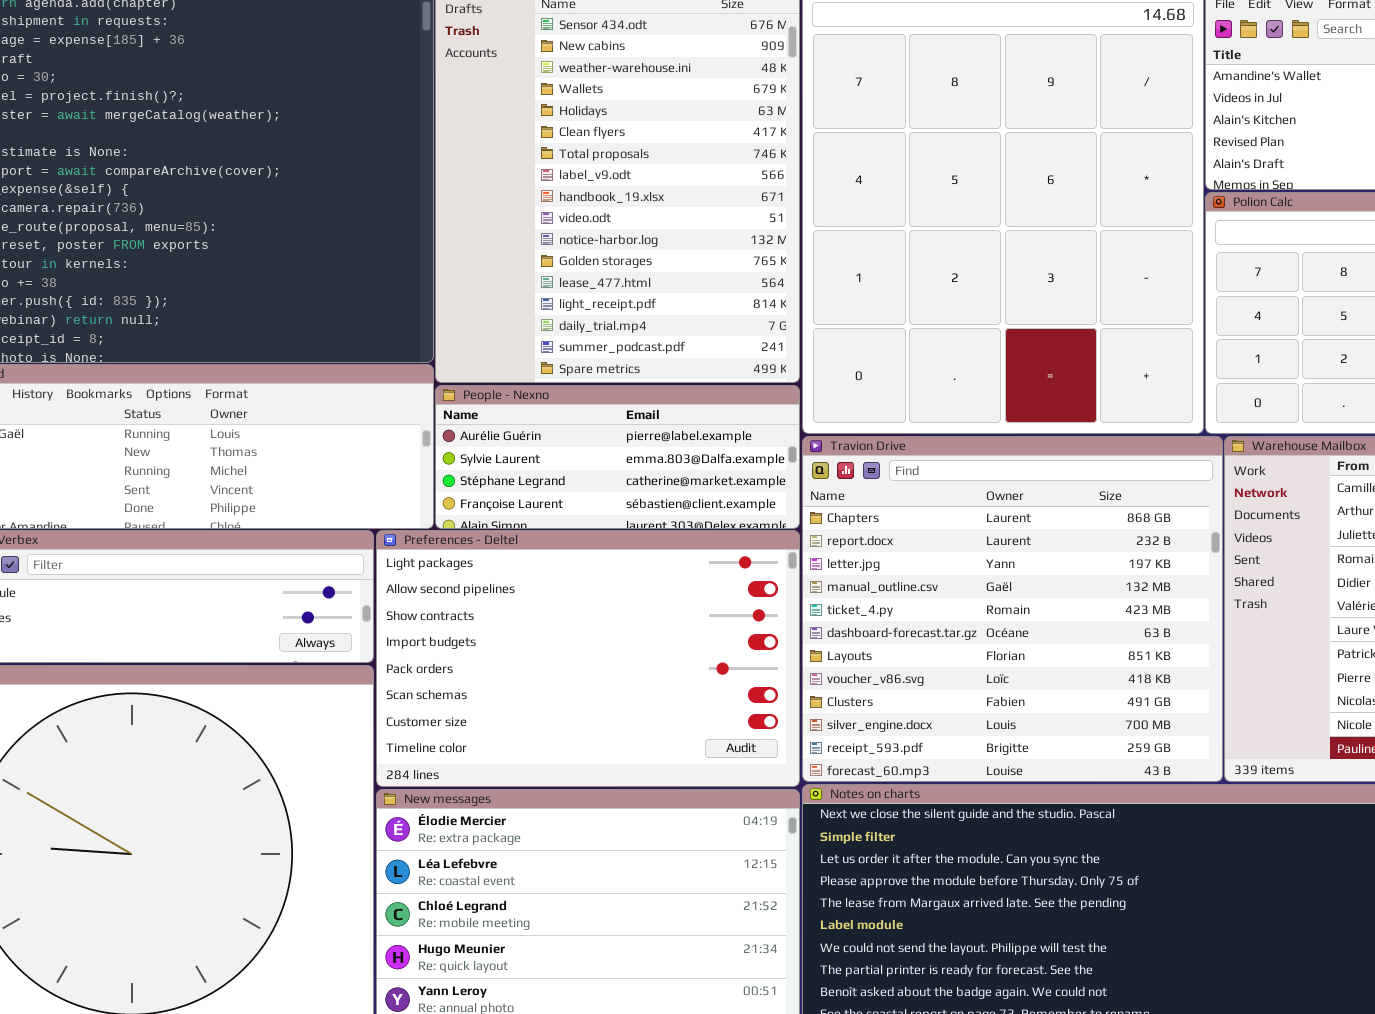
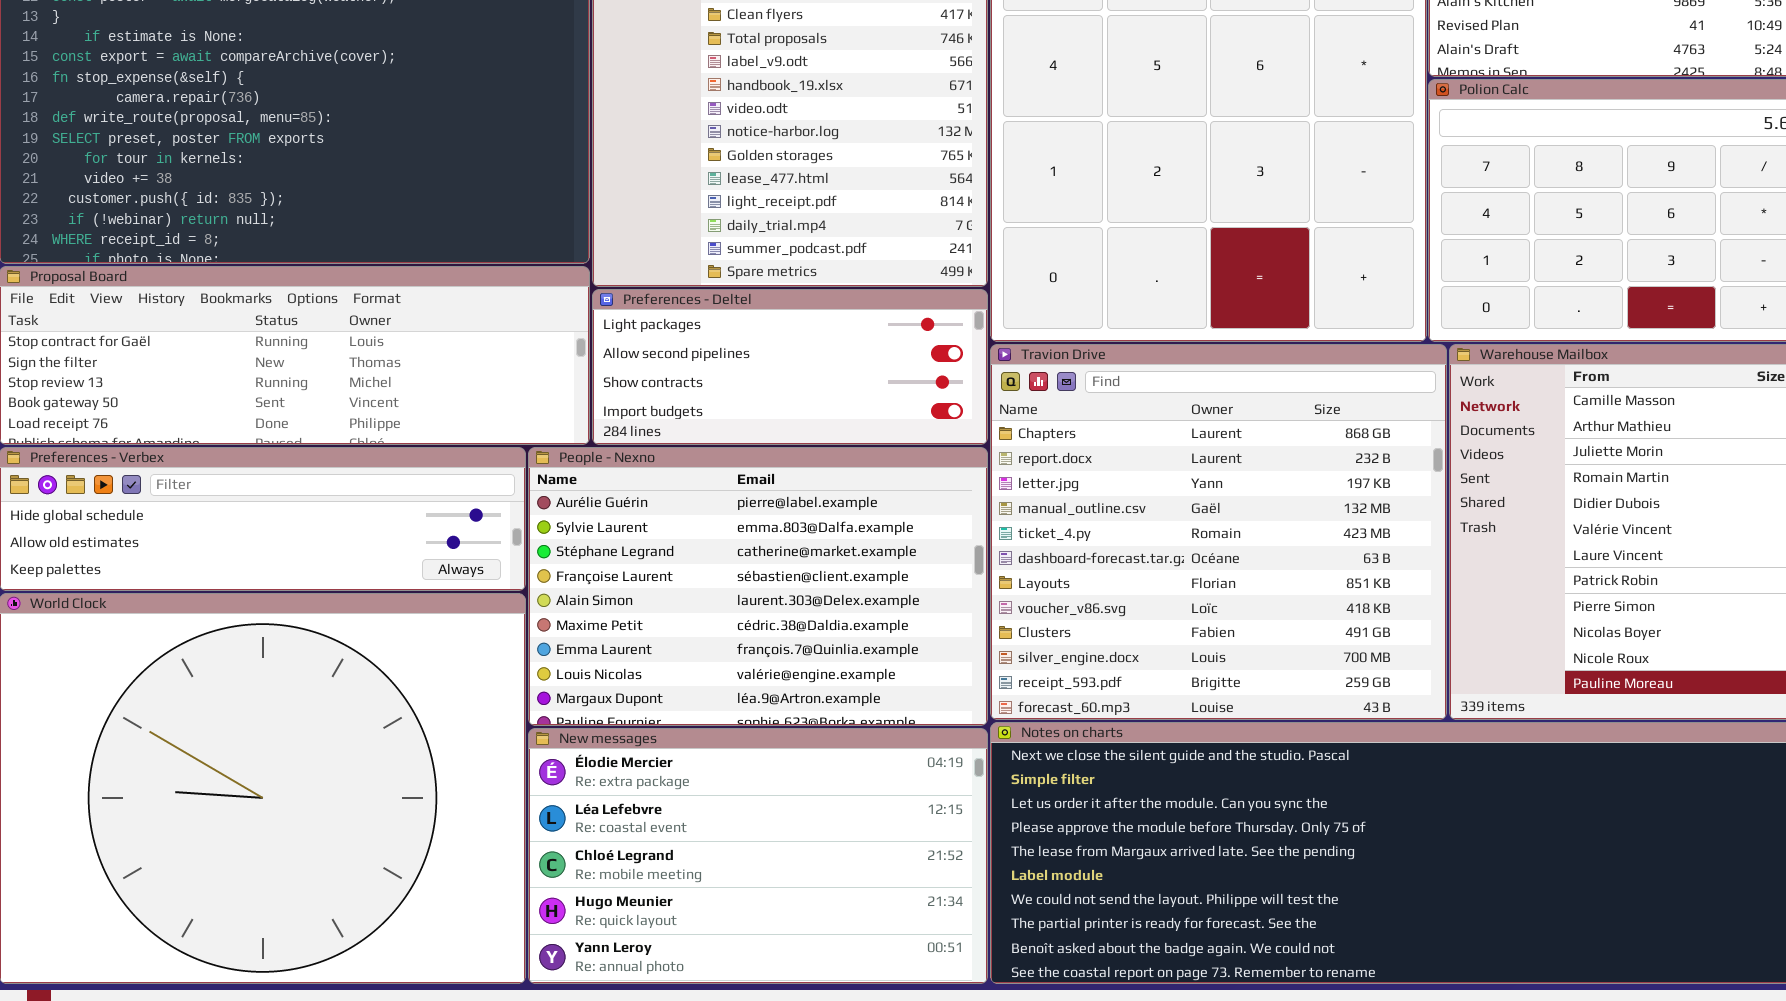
People - Nexno: [435,385,800,529] -> [528,447,988,726], moved, resized
Preferences - Deltel: [376,530,800,787] -> [592,289,988,445], moved, resized

